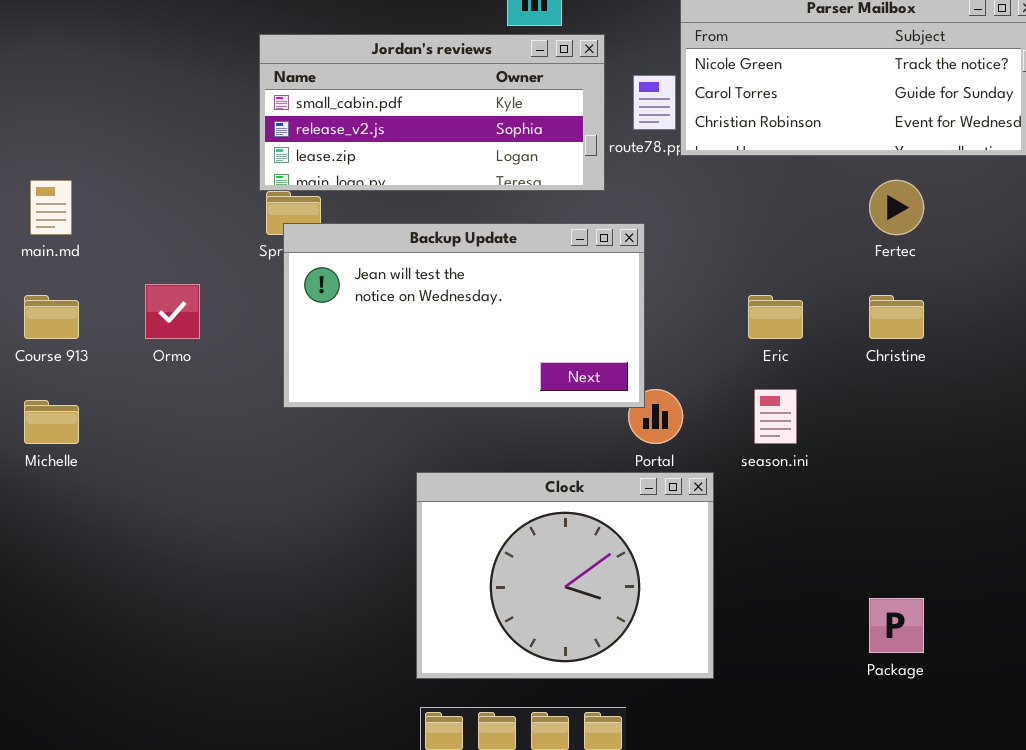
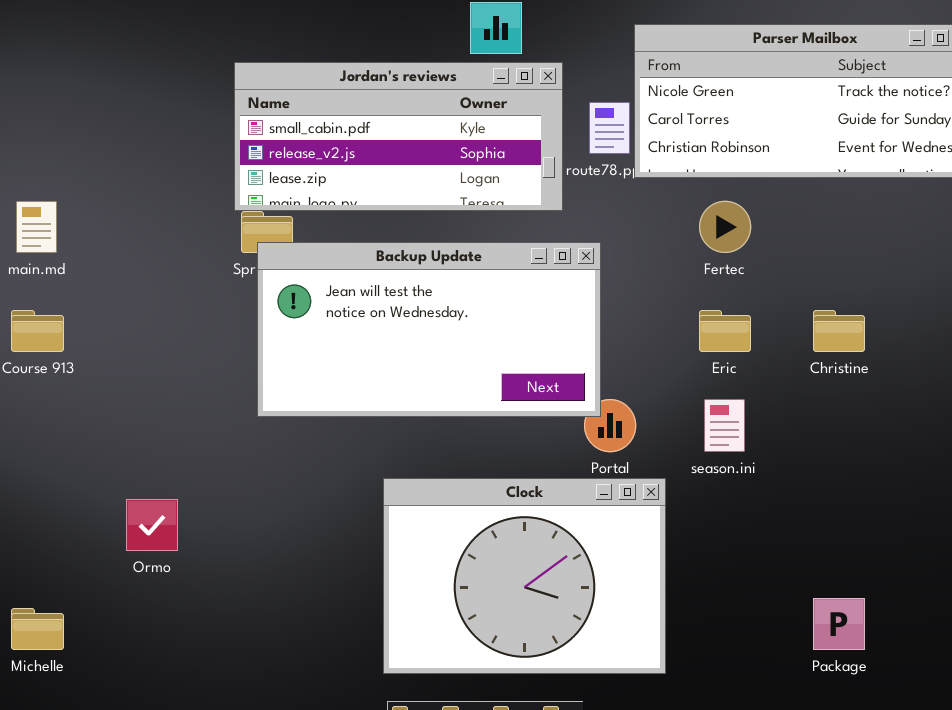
Fertec: [869,180,924,235] -> [699,201,751,253], moved
Ormo: [145,284,200,339] -> [126,499,178,551], moved
Michelle: [24,400,79,444] -> [11,608,64,650], moved

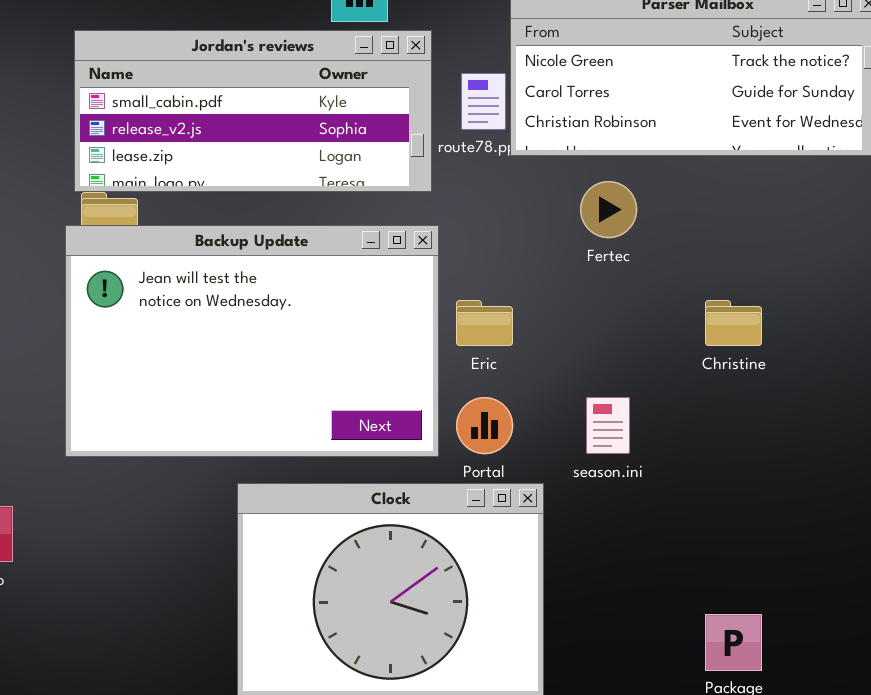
Backup Update: [257,242,601,417] -> [65,225,439,457], moved, resized
Eric: [699,310,751,352] -> [456,300,513,346], moved

